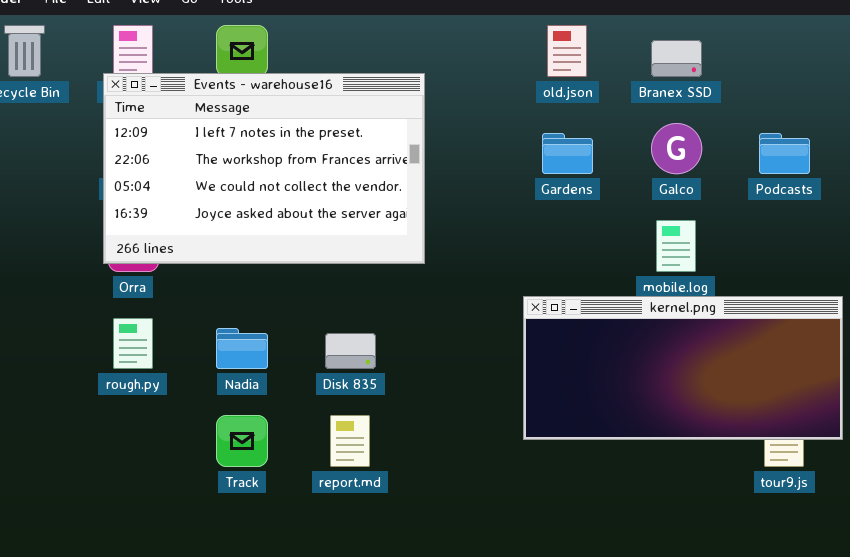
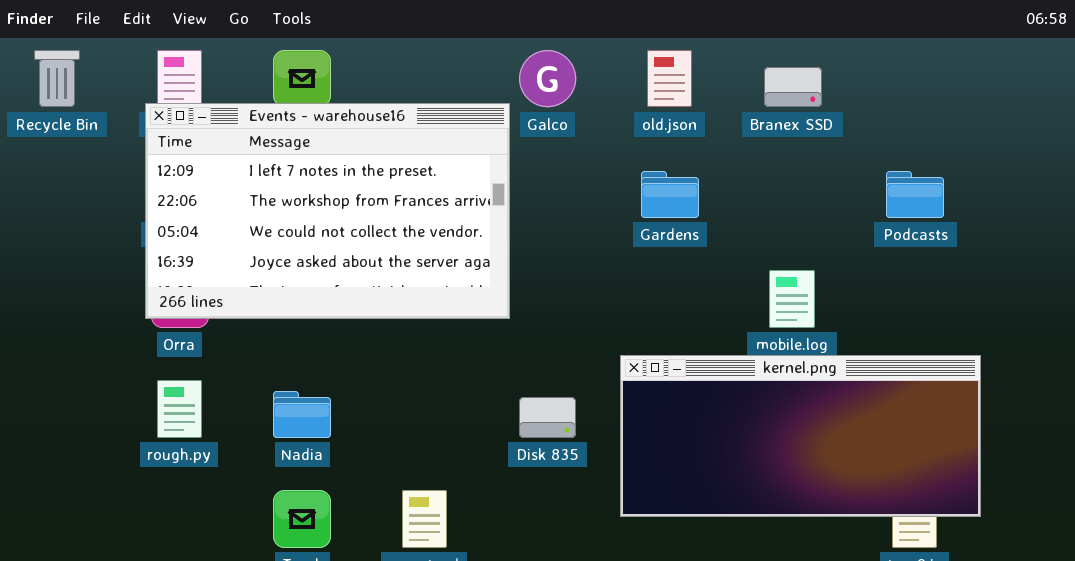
Galco: [651,123,702,174] -> [519,50,576,107], moved
Disk 835: [325,333,376,369] -> [519,397,576,438], moved

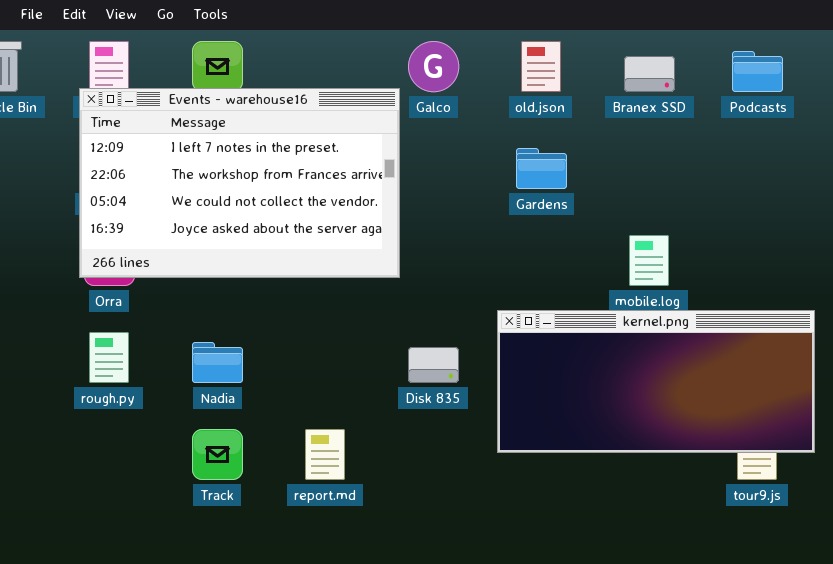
Podcasts: [886,171,944,218] -> [732,51,783,92], moved

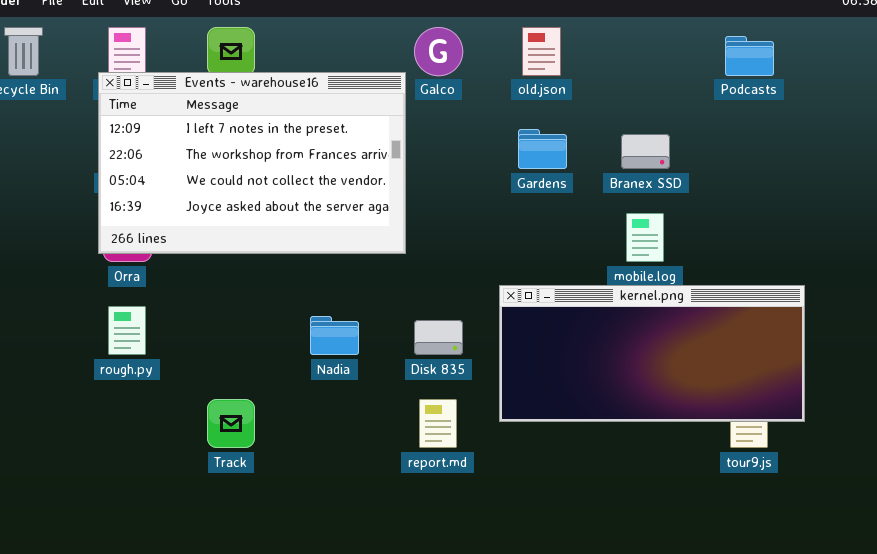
Branex SSD: [624,56,675,92] -> [621,134,670,169], moved
Nadia: [192,342,243,383] -> [310,316,359,355], moved
report.md: [305,429,345,480] -> [419,399,457,448], moved

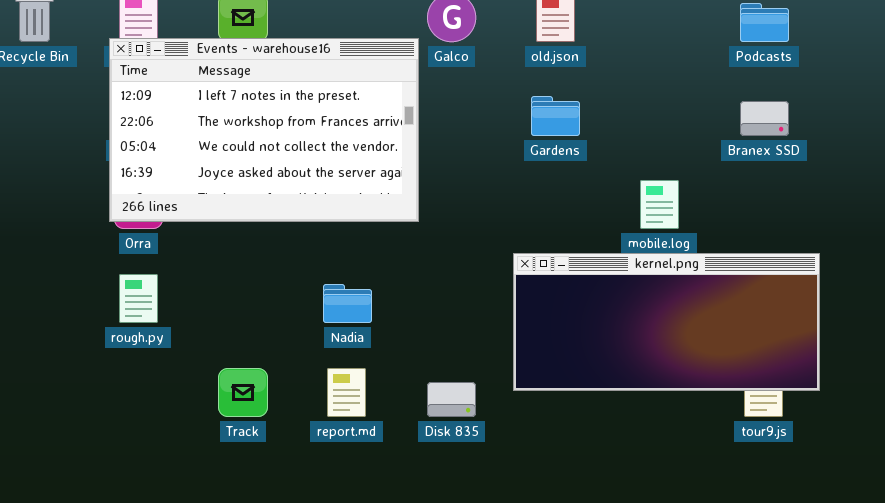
Branex SSD: [621,134,670,169] -> [740,101,789,136], moved
Disk 835: [414,320,463,355] -> [427,382,476,417], moved
report.md: [419,399,457,448] -> [327,368,366,417], moved

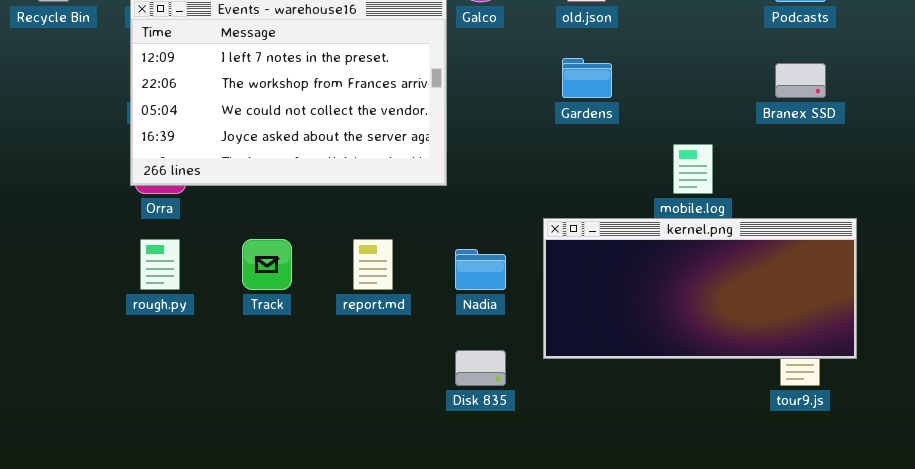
Nadia: [323,284,372,323] -> [455,249,506,290], moved
Track: [218,368,268,417] -> [242,239,292,290], moved
report.md: [327,368,366,417] -> [353,239,393,290], moved

